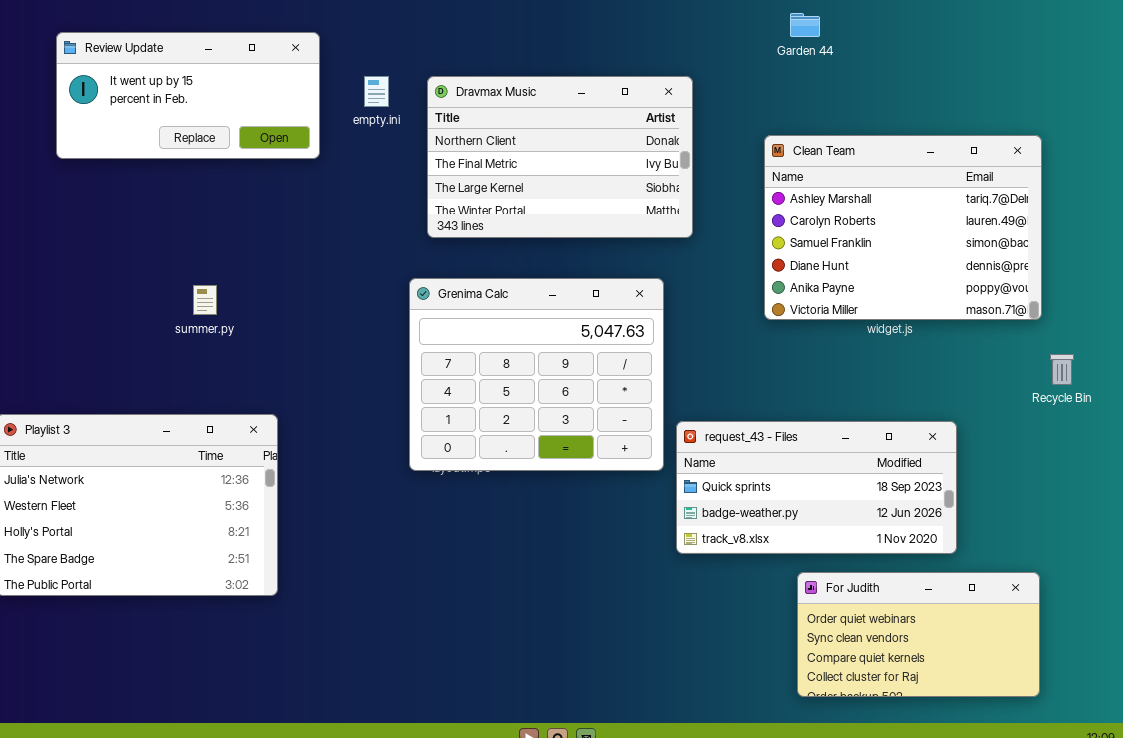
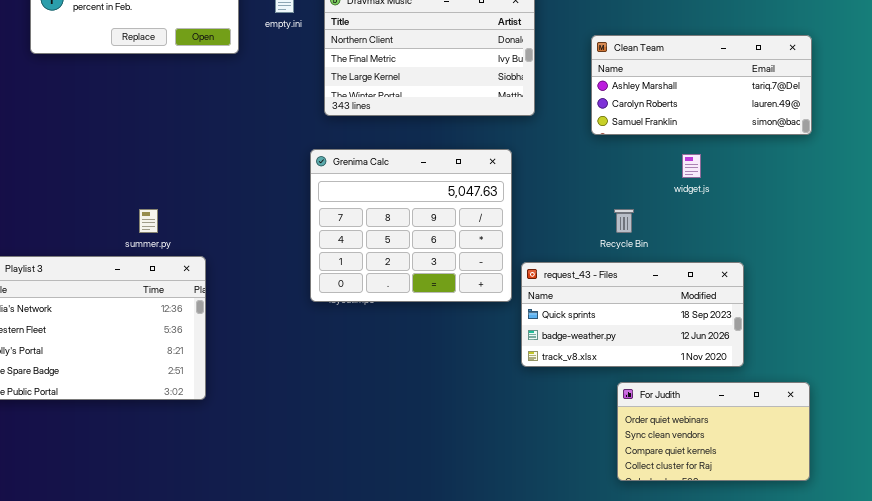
Clean Team: [764,135,1042,320] -> [591,35,812,135], resized
summer.py: [193,285,217,315] -> [139,209,158,233], moved
Recycle Bin: [1050,354,1074,385] -> [614,209,634,233], moved

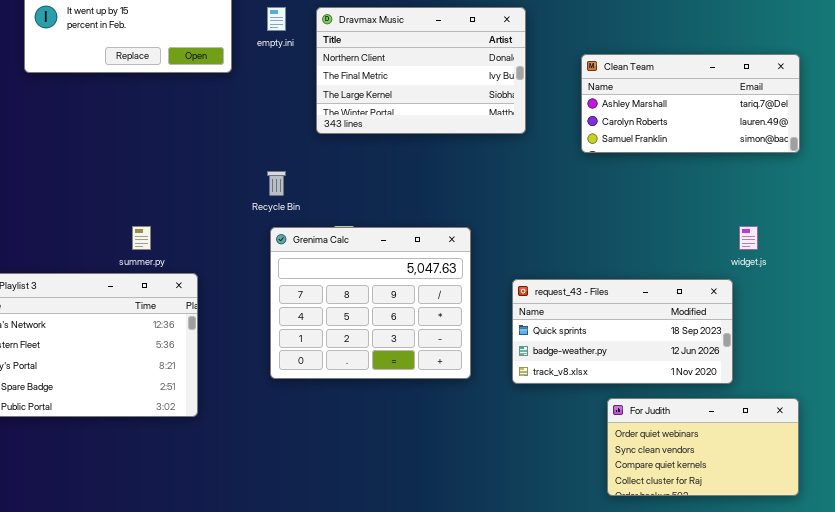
Grenima Calc: [310,149,512,302] -> [270,227,471,379], moved
widget.js: [682,154,701,178] -> [739,226,758,250], moved
Recycle Bin: [614,209,634,233] -> [267,171,286,196], moved

